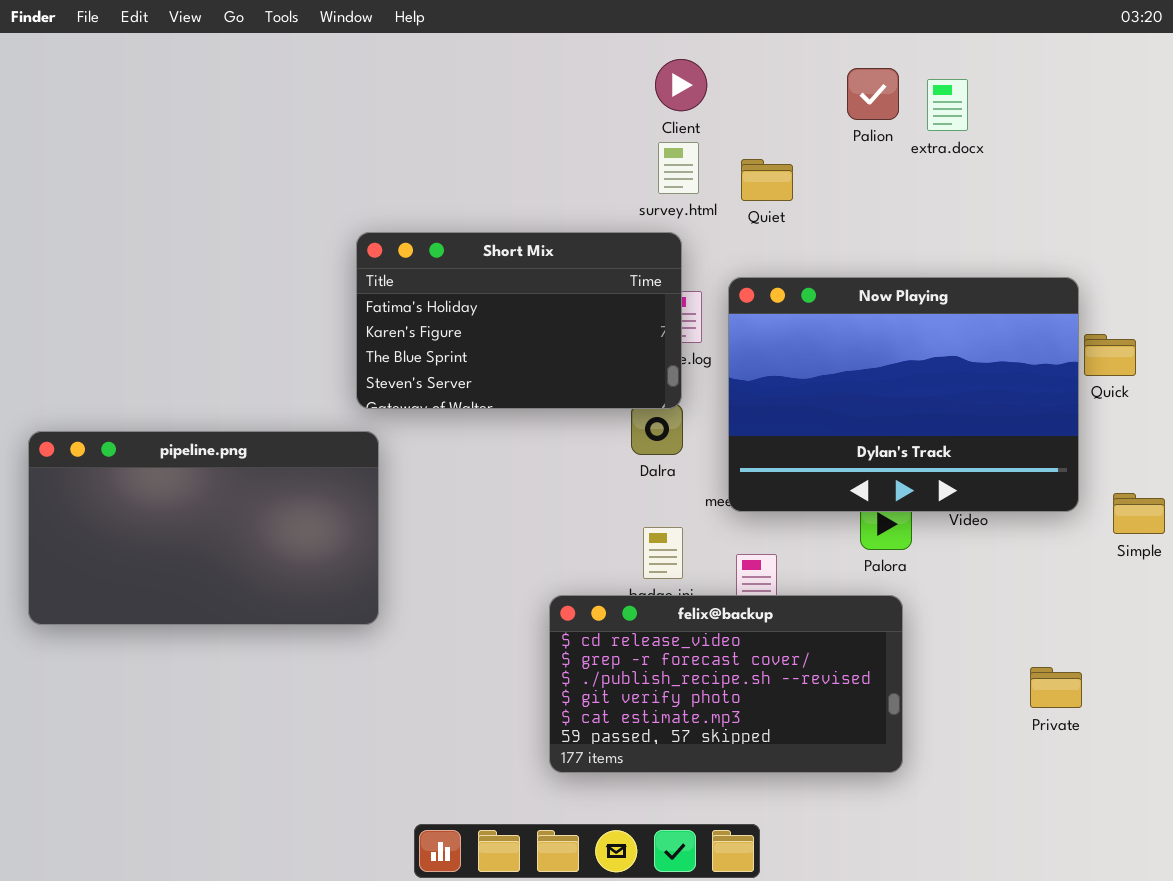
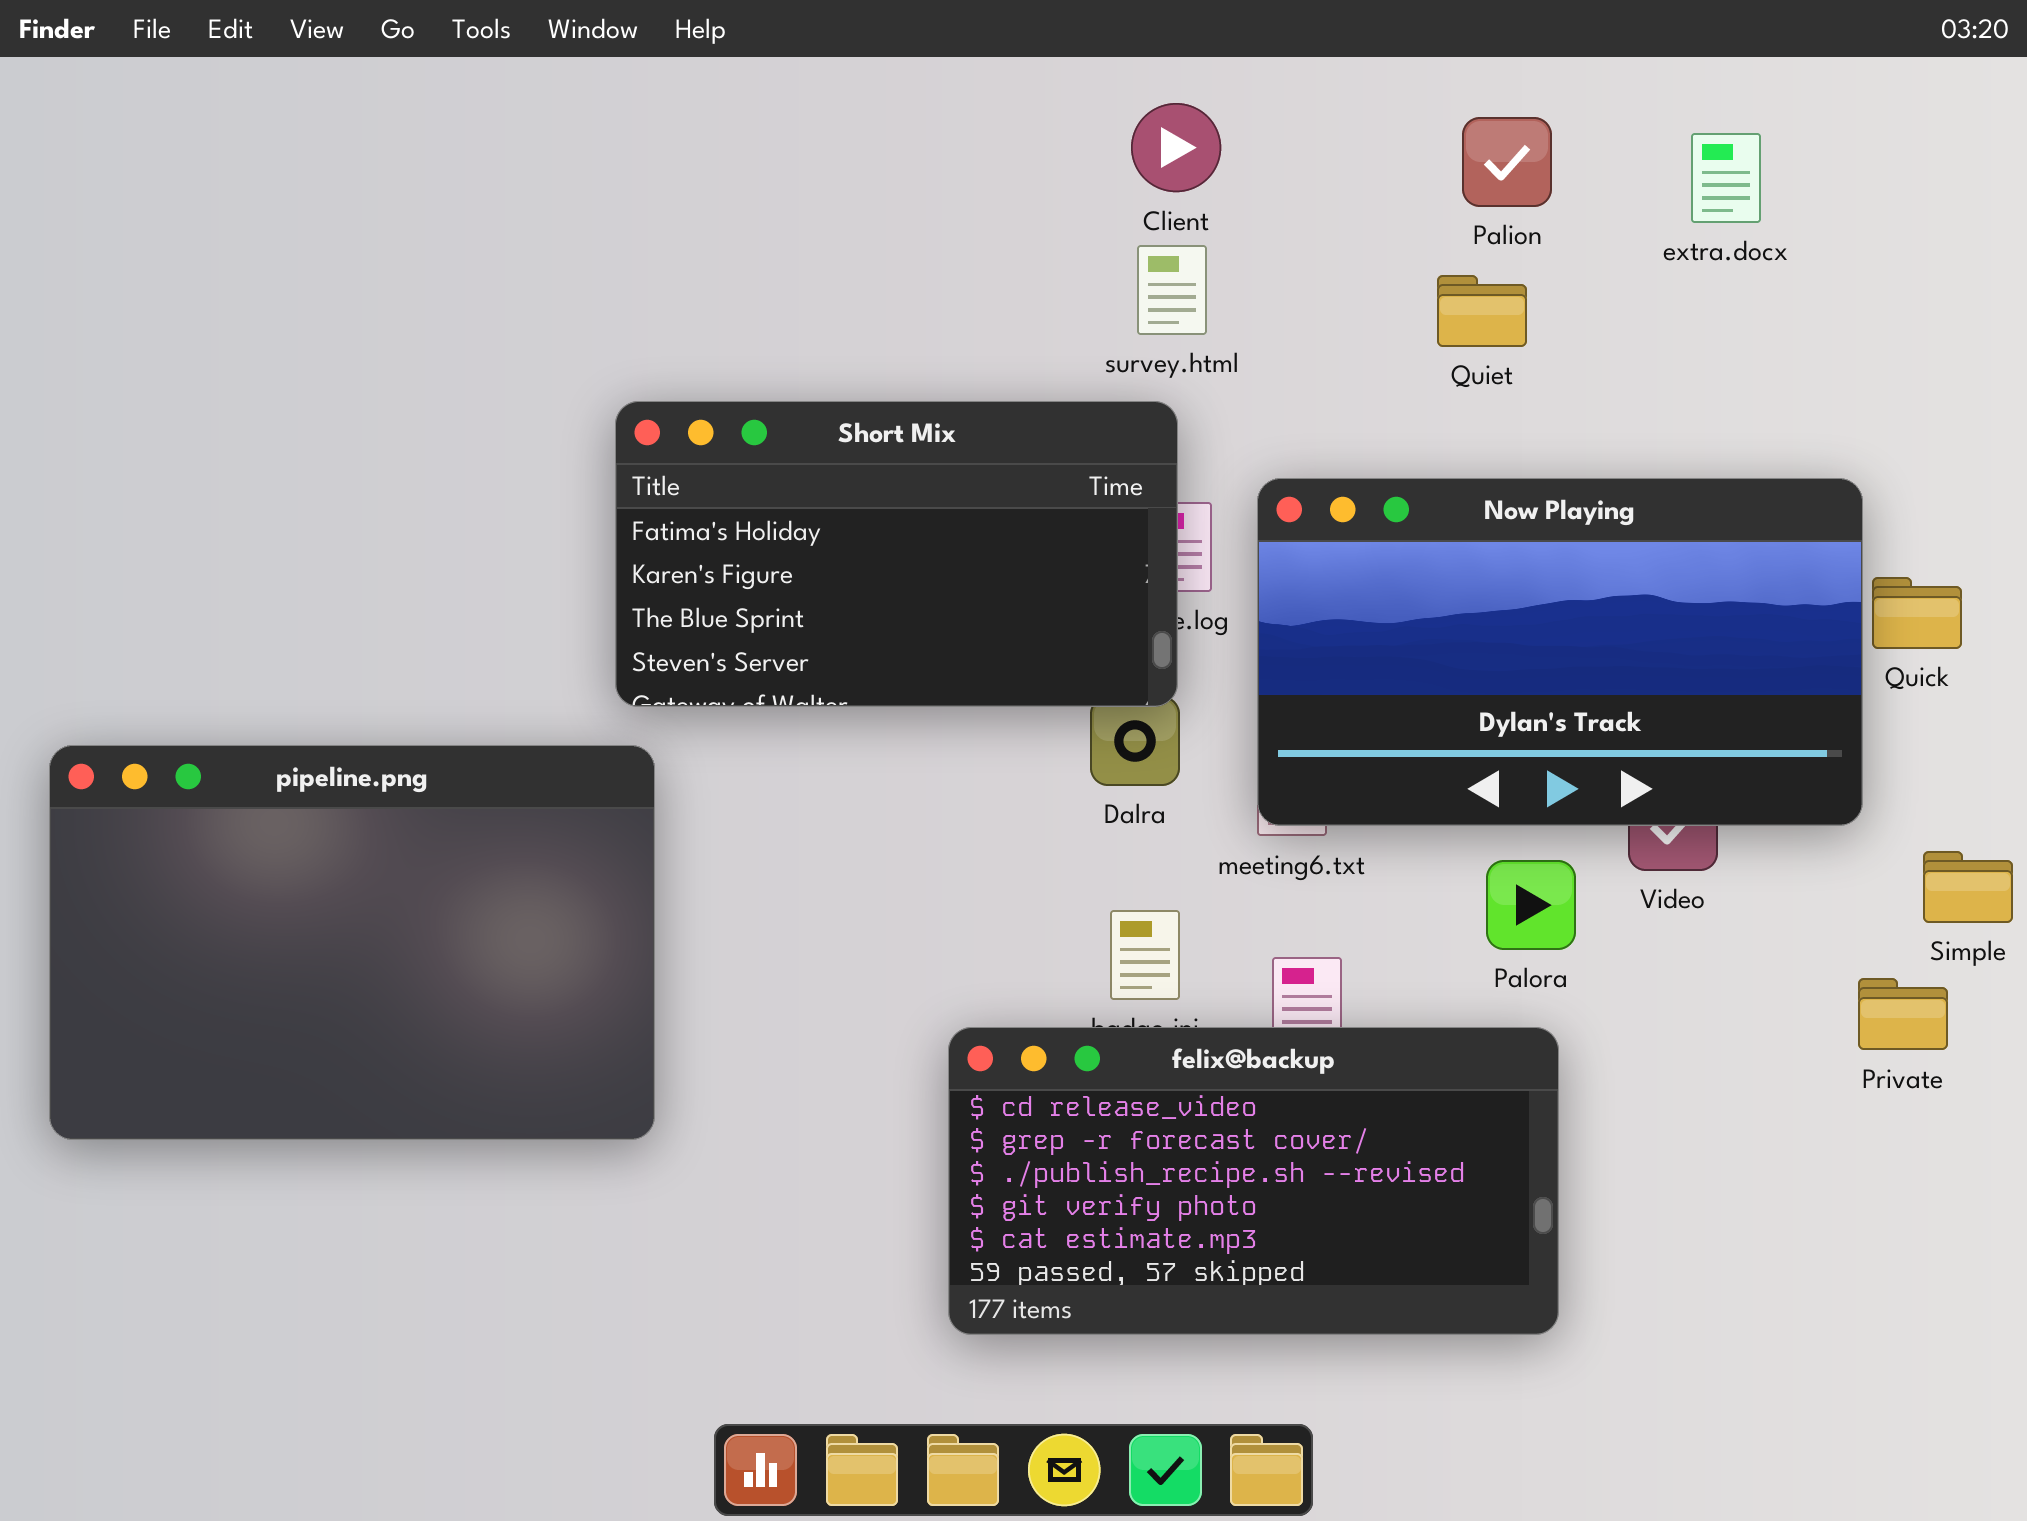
extra.docx: [927,79,968,131] -> [1691,133,1761,223], moved
Quiet: [741,159,793,201] -> [1437,275,1527,347], moved
Now Playing: [728,277,1079,512] -> [1257,478,1863,826], resized
pipeline.png: [28,431,379,625] -> [49,745,655,1140], resized
Private: [1030,667,1082,708] -> [1858,978,1948,1050], moved

